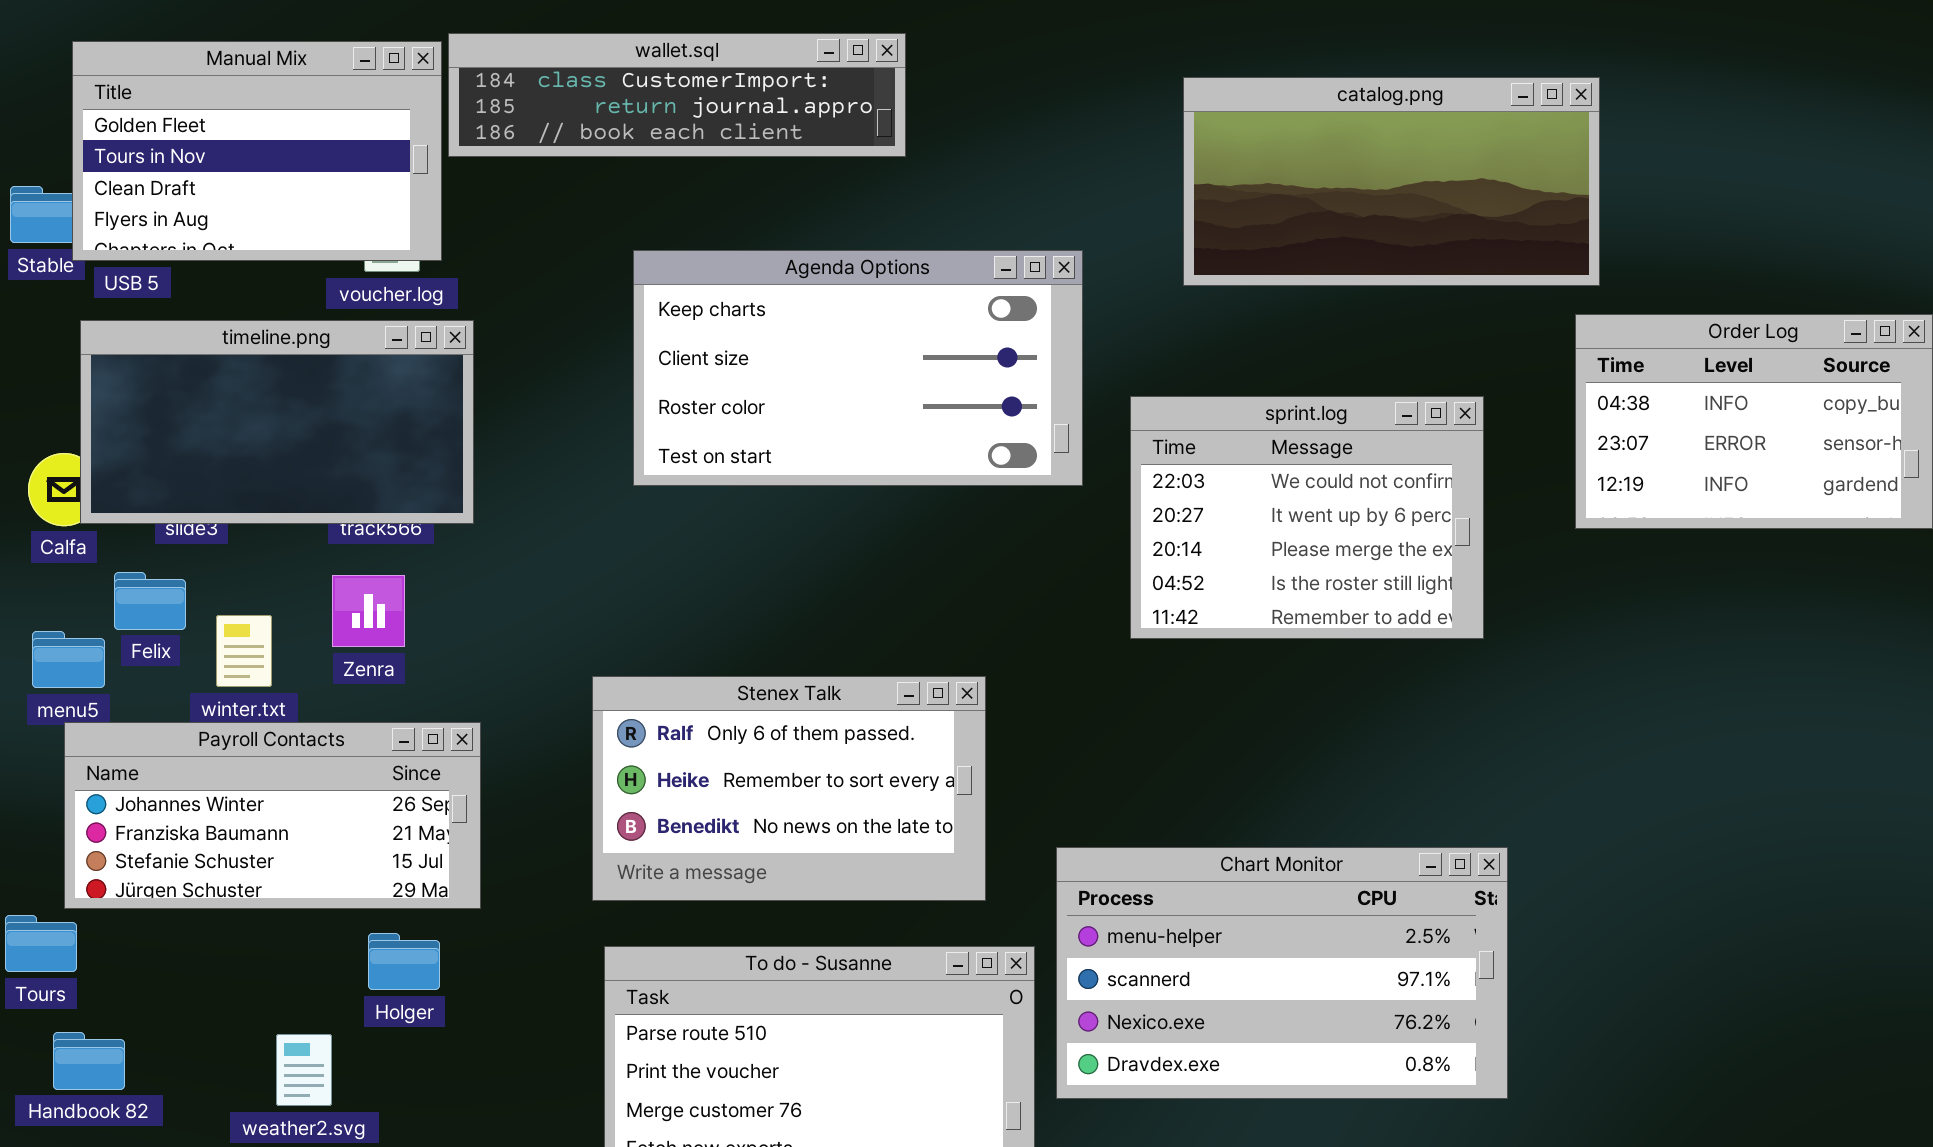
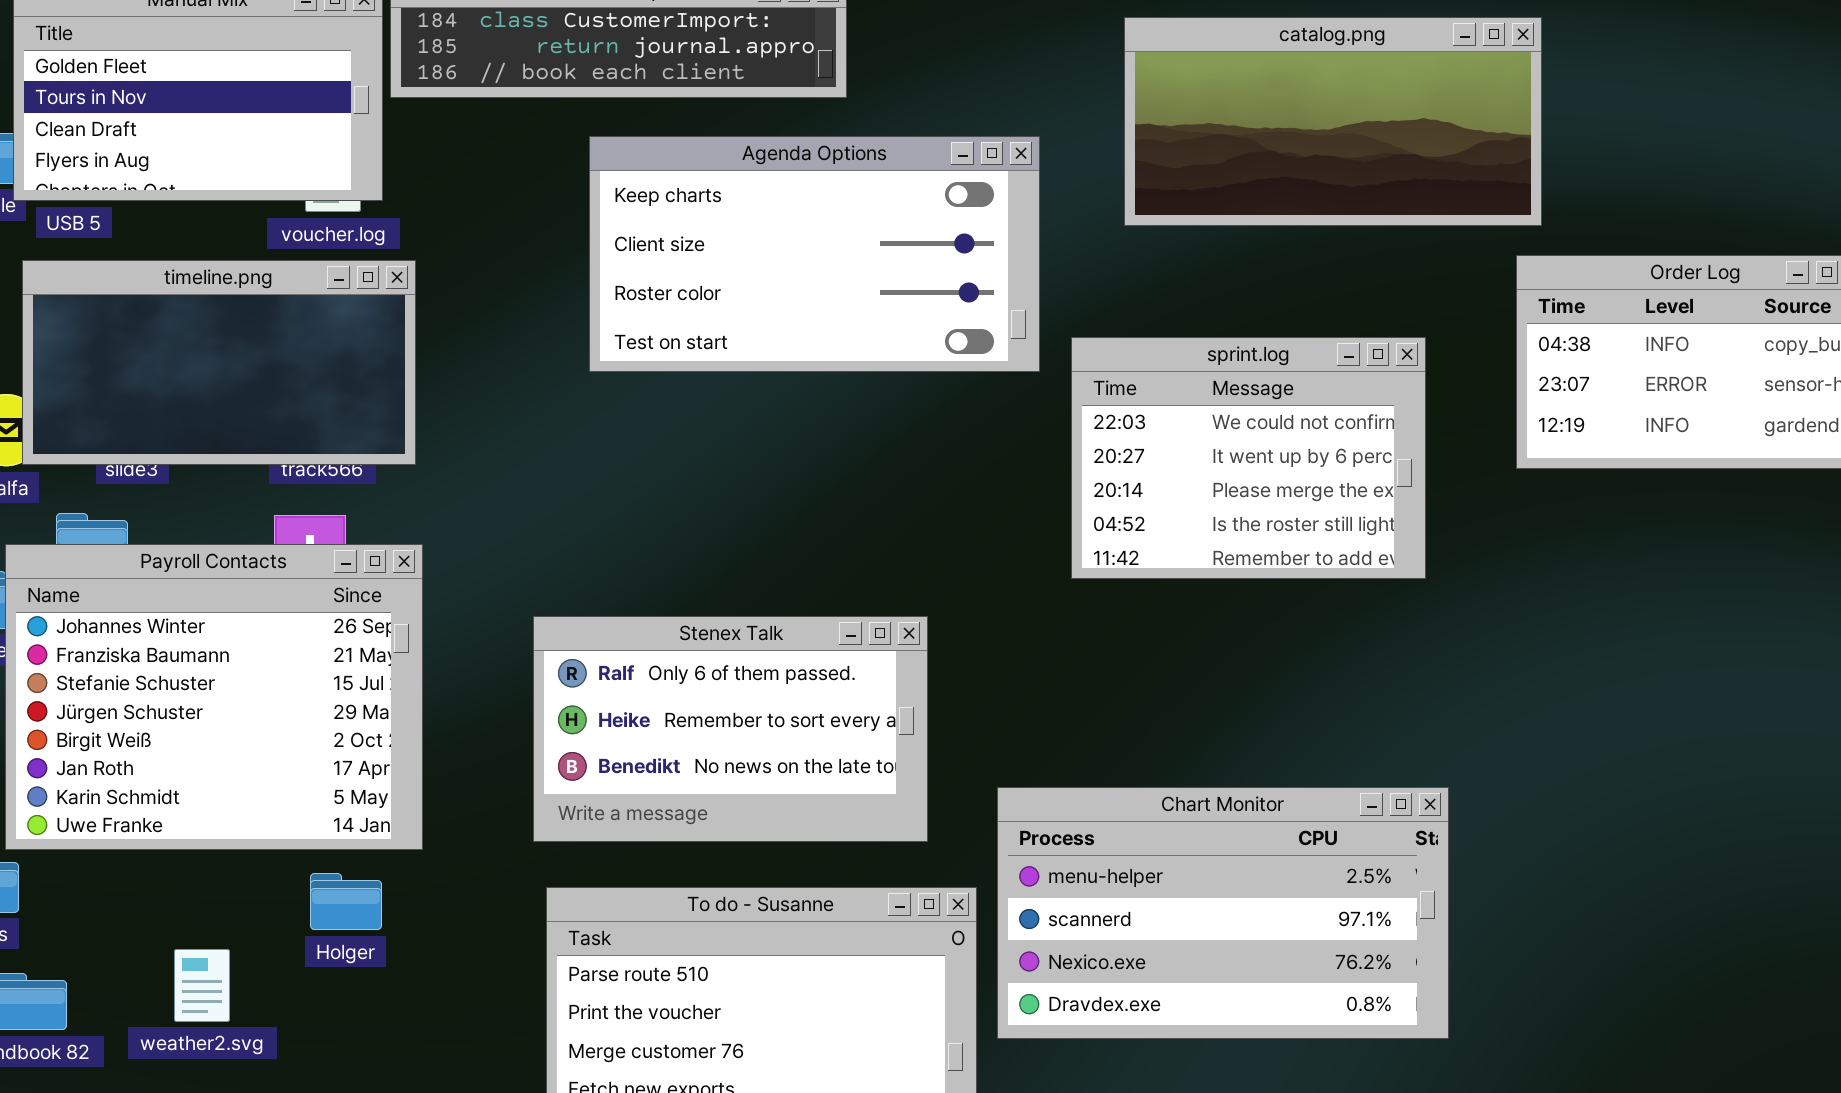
Agenda Options: [633,250,1083,486] -> [589,136,1040,372], moved
Payroll Contacts: [64,722,481,909] -> [5,544,423,850], resized
weather2.svg: [276,1034,332,1106] -> [174,949,230,1022], moved

